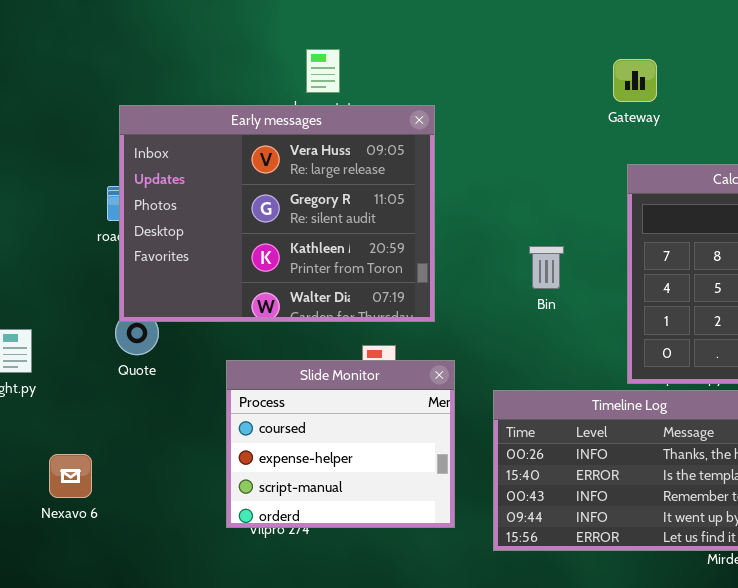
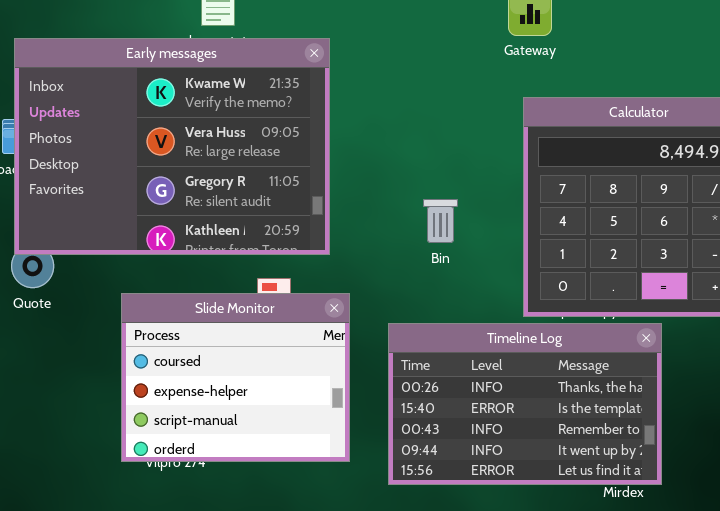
Early messages: [119,105,435,322] -> [14,38,330,255], scrolled up 1 row
Bin: [529,246,564,289] -> [423,199,458,243], moved

